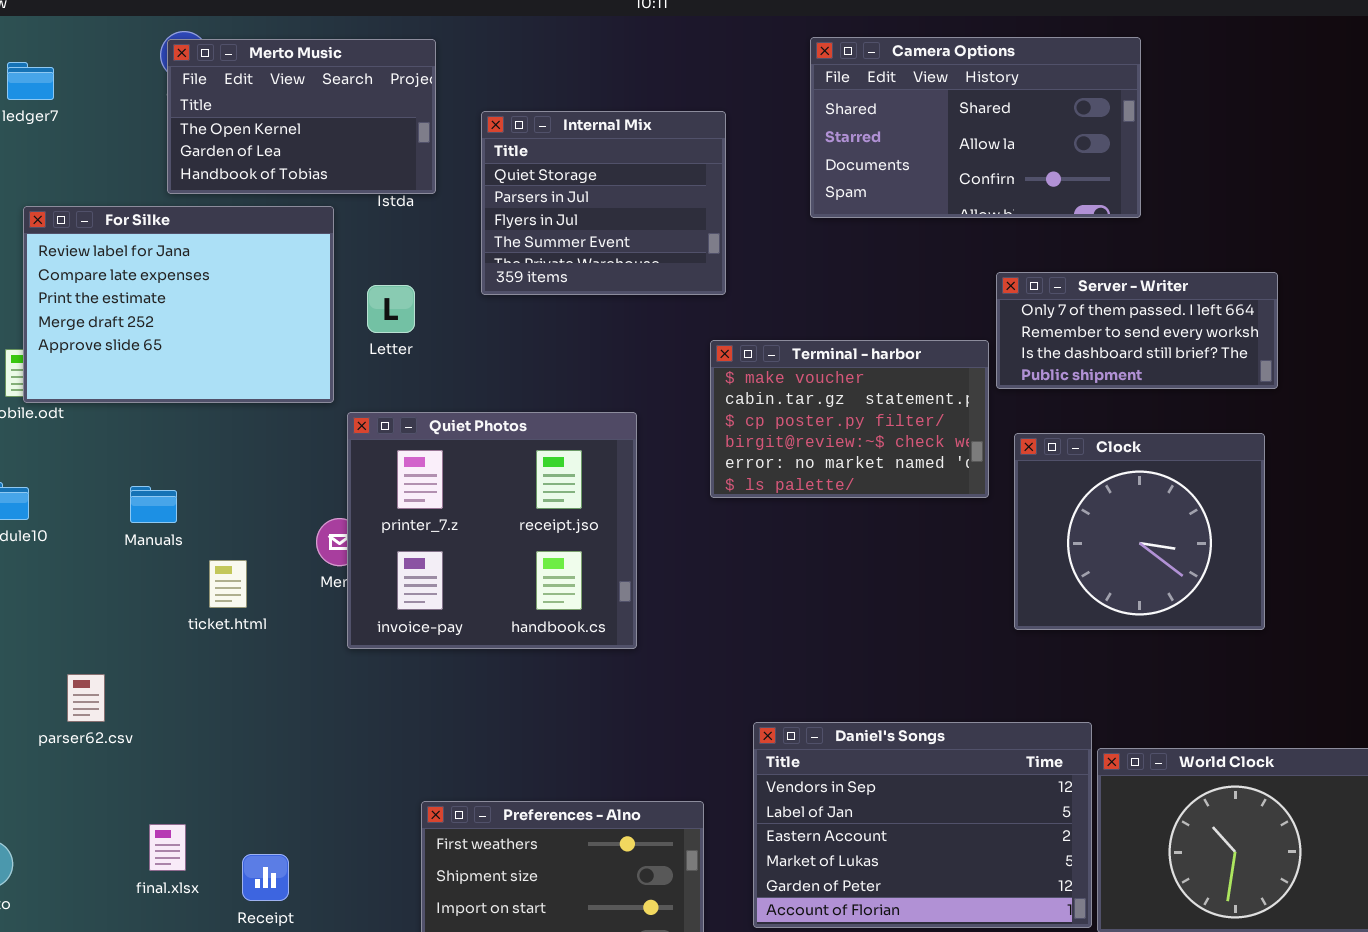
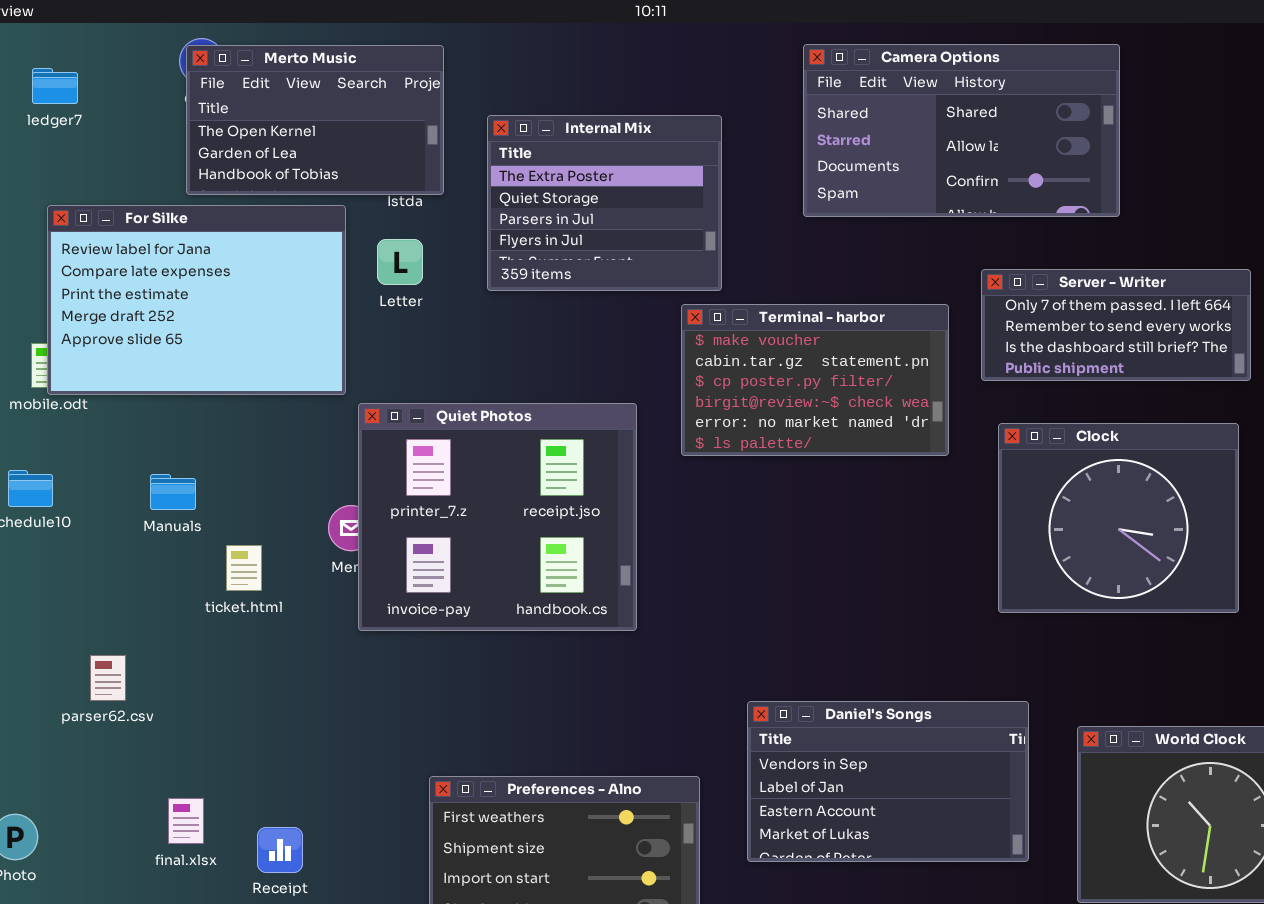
Internal Mix: [481,111,726,295] -> [487,115,722,291], scrolled up 1 row
Letter: [367,285,415,333] -> [377,239,423,285], moved
Terminal - harbor: [710,340,989,498] -> [681,304,949,456], moved
Daniel's Songs: [753,722,1092,928] -> [747,701,1029,862], resized

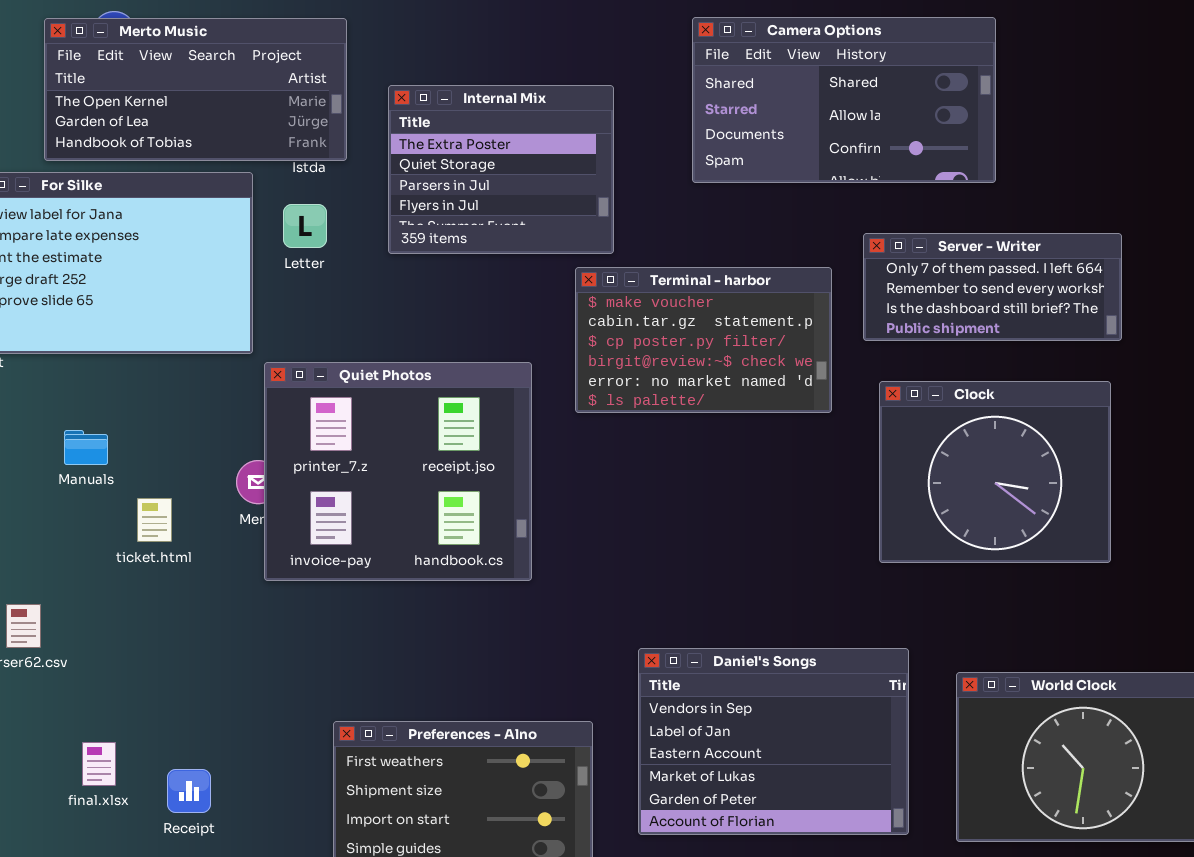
Merto Music: [186,45,444,195] -> [44,18,347,161], resized
Daniel's Songs: [747,701,1029,862] -> [638,648,909,835], resized

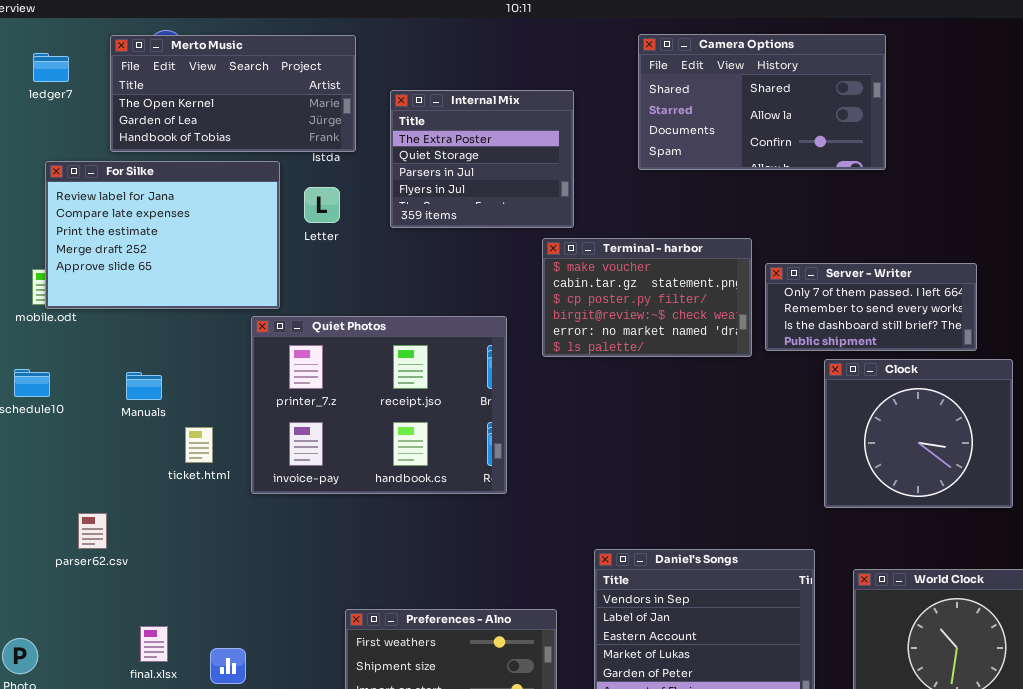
Server - Writer: [863,233,1122,341] -> [765,263,977,351], moved
Quiet Photos: [264,362,532,581] -> [251,316,507,494], resized
Clock: [879,381,1111,563] -> [824,359,1013,508], moved

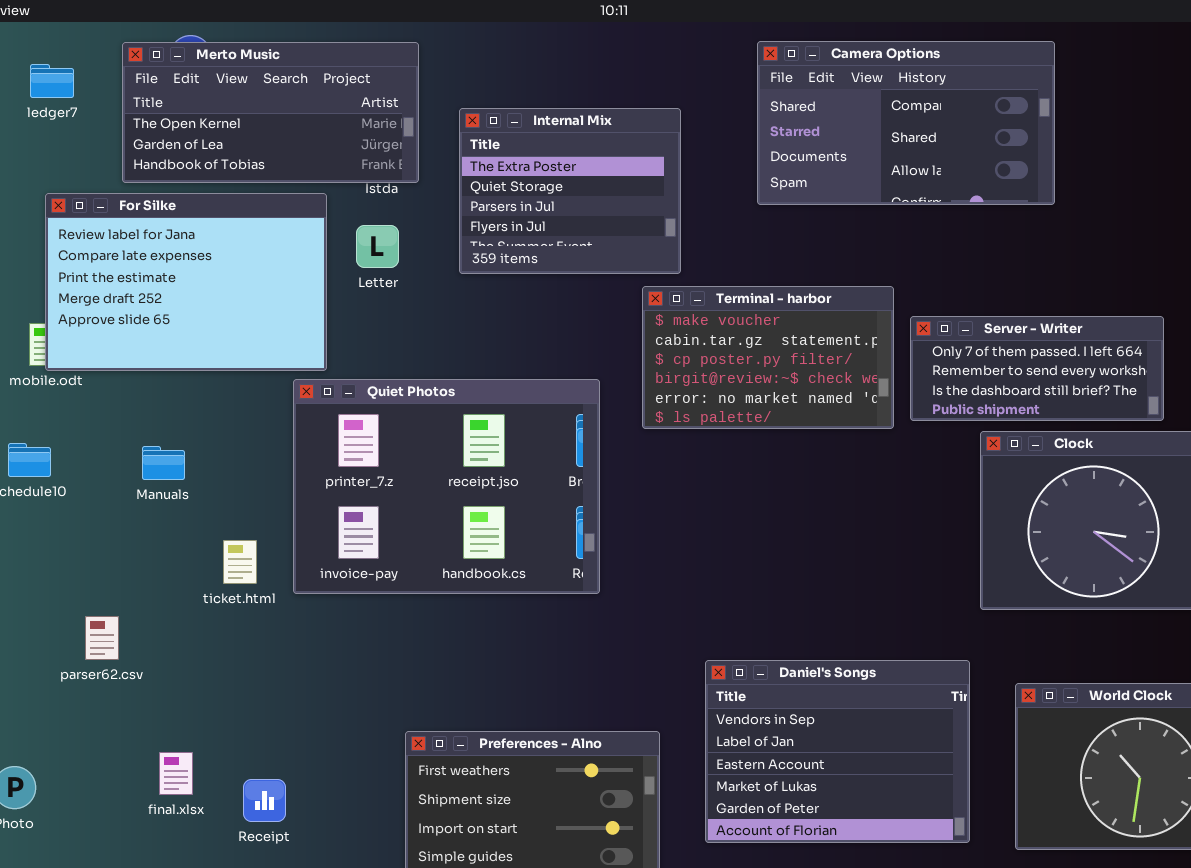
Camera Options: [638,34,886,170] -> [757,41,1055,205], scrolled up 1 row
ticket.html: [185,427,213,463] -> [223,540,257,584], moved

